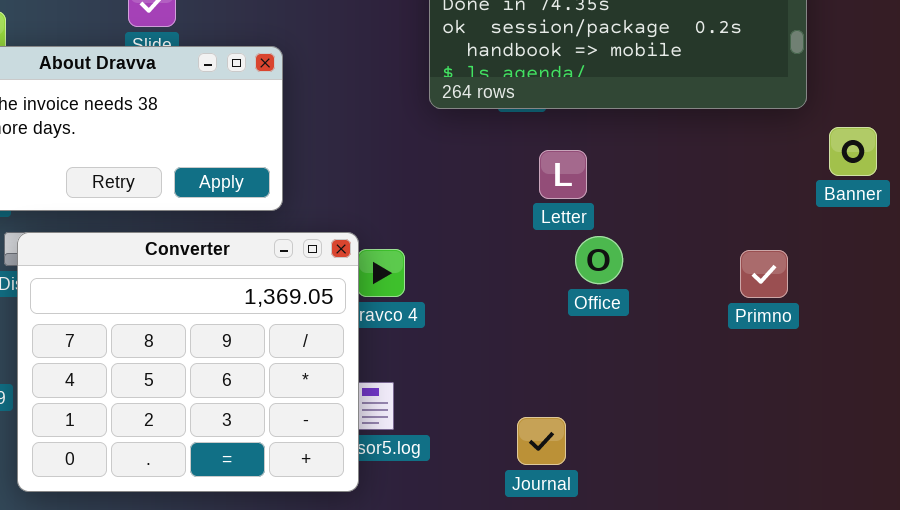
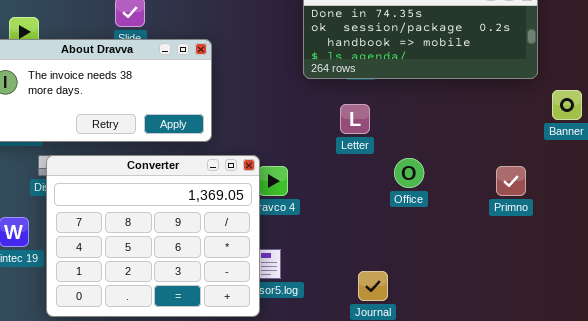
Letter: [539,150,587,199] -> [340,104,370,134], moved

